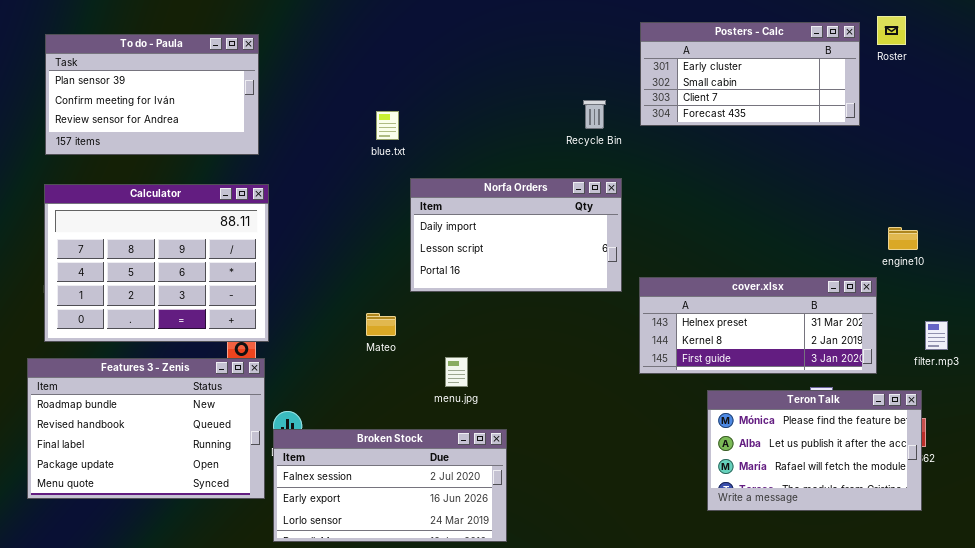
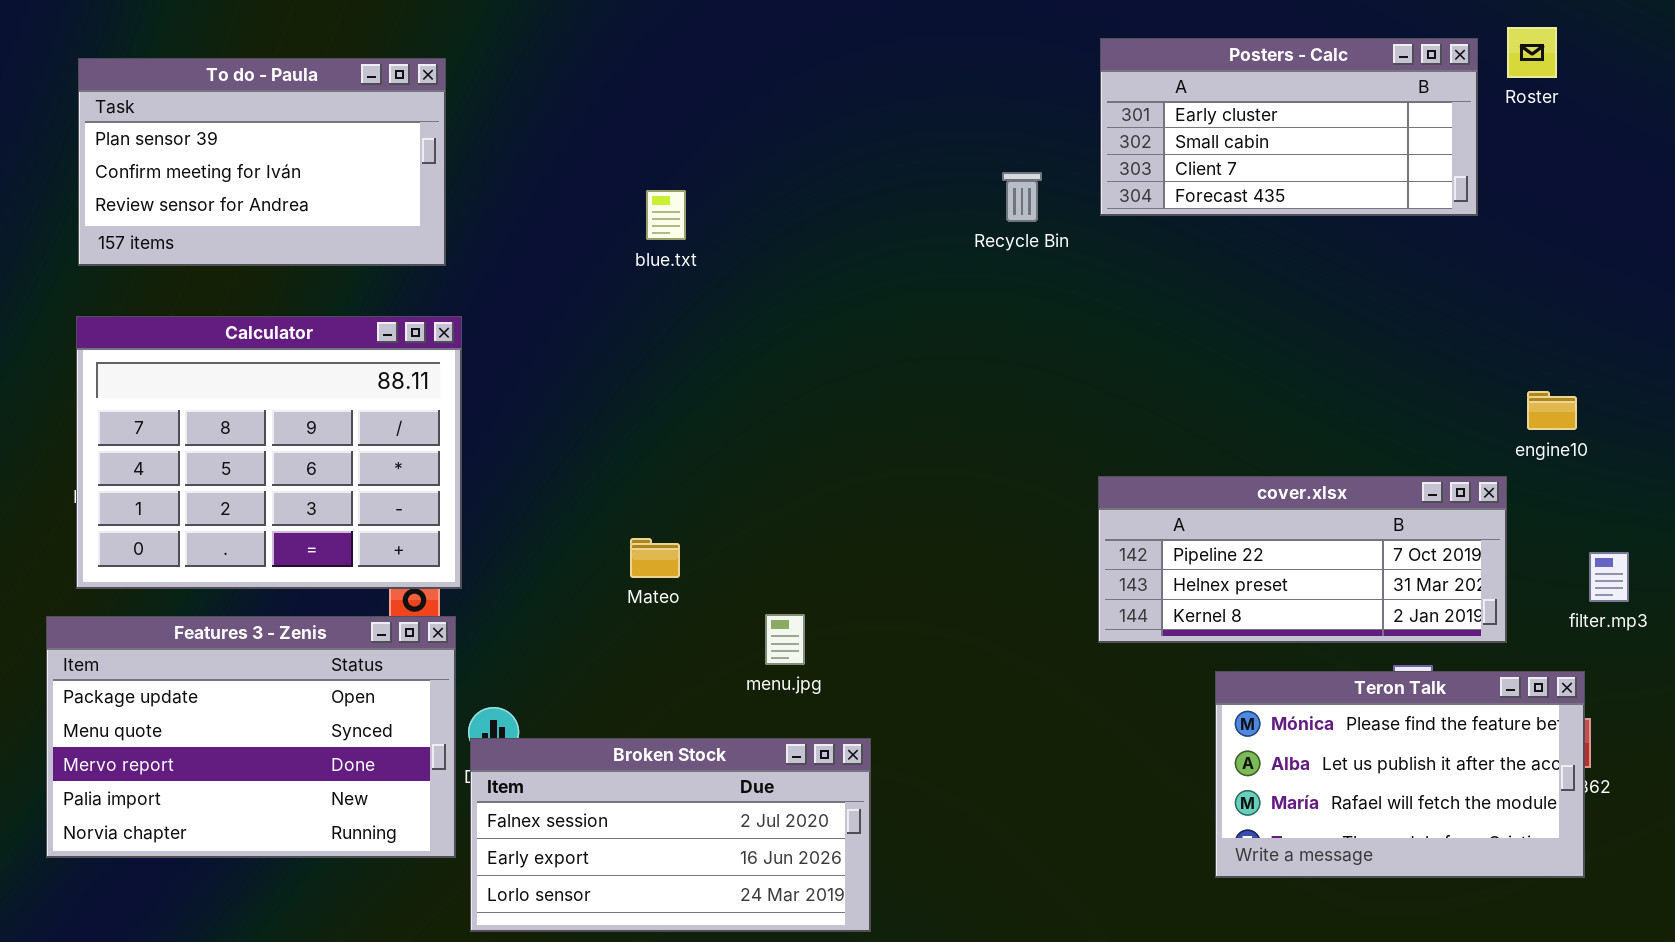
Norfa Orders: [410,178,622,292] -> none, closed
cover.xlsx: [639,277,877,374] -> [1098,476,1507,643], scrolled up 1 row
Features 3 - Zenis: [27,358,265,499] -> [46,616,456,858], scrolled down 3 rows

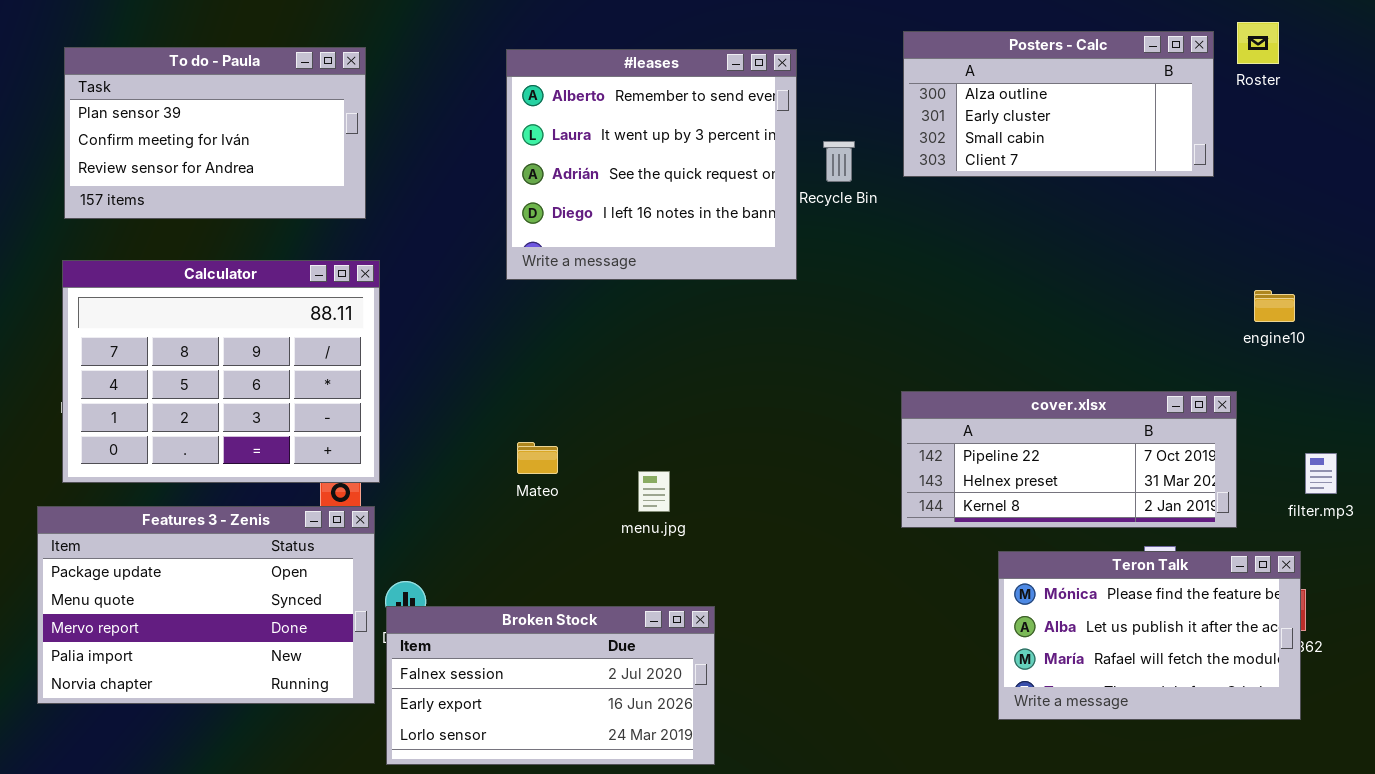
Posters - Calc: [1100,38,1478,216] -> [903,31,1214,177], scrolled up 1 row
#leases: none -> [506,49,797,280], opened
engine10: [1527,391,1577,430] -> [1254,290,1295,322], moved
menu.jpg: [765,614,805,665] -> [638,471,670,512], moved

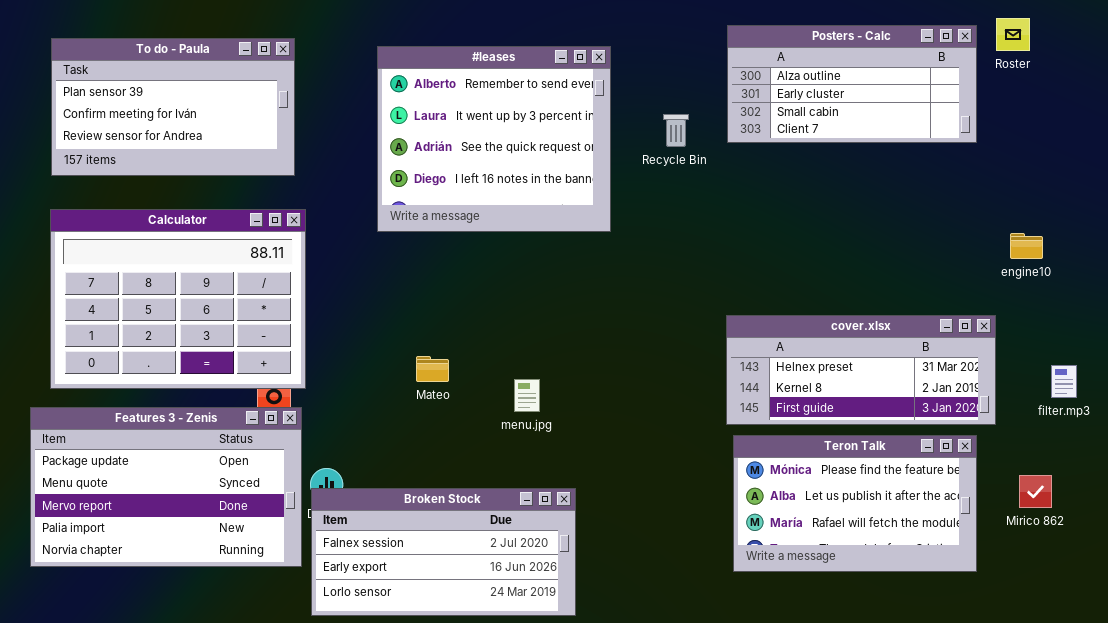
#leases: [506,49,797,280] -> [377,46,611,232], moved
cover.xlsx: [901,391,1237,528] -> [726,315,996,425], scrolled down 1 row
Teron Talk: [998,551,1301,720] -> [733,435,977,572], moved

